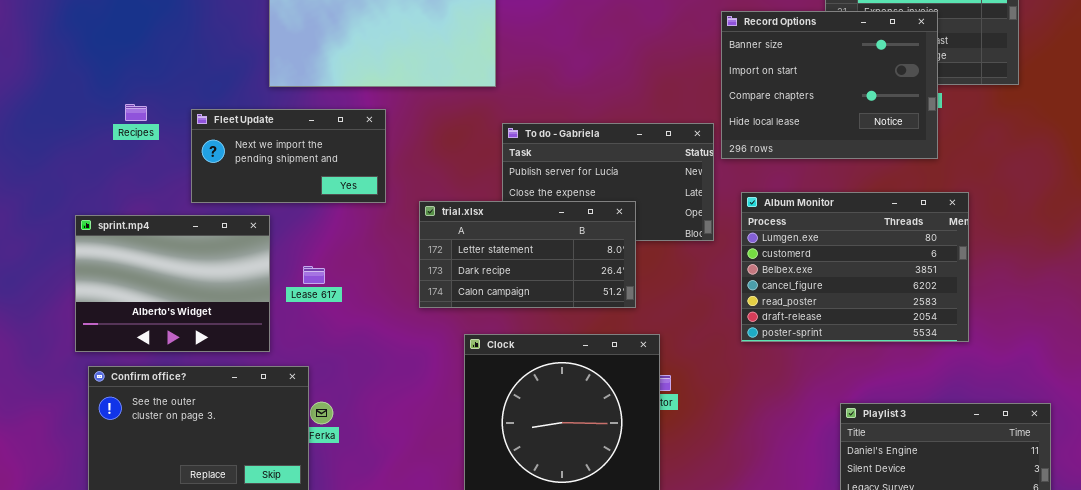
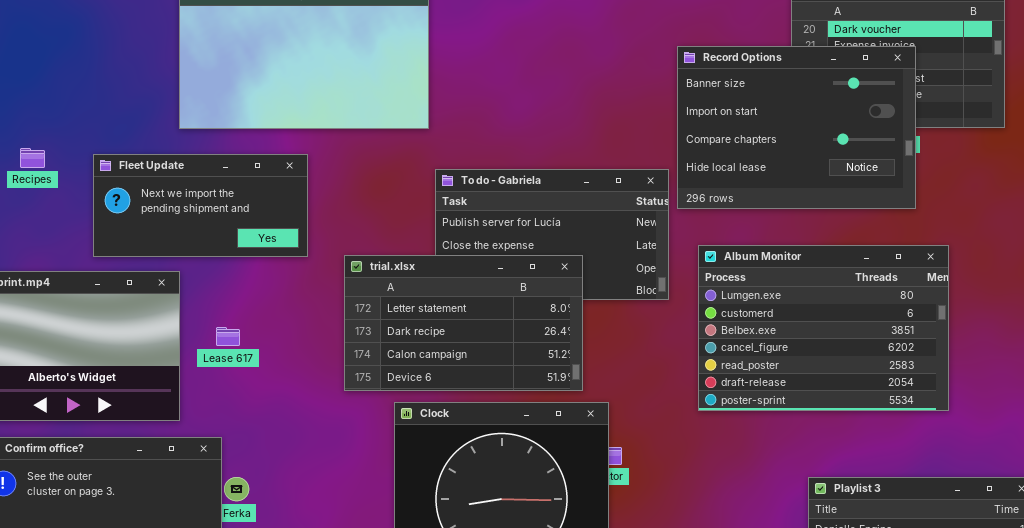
trial.xlsx: [419,201,636,308] -> [344,255,583,391], resized

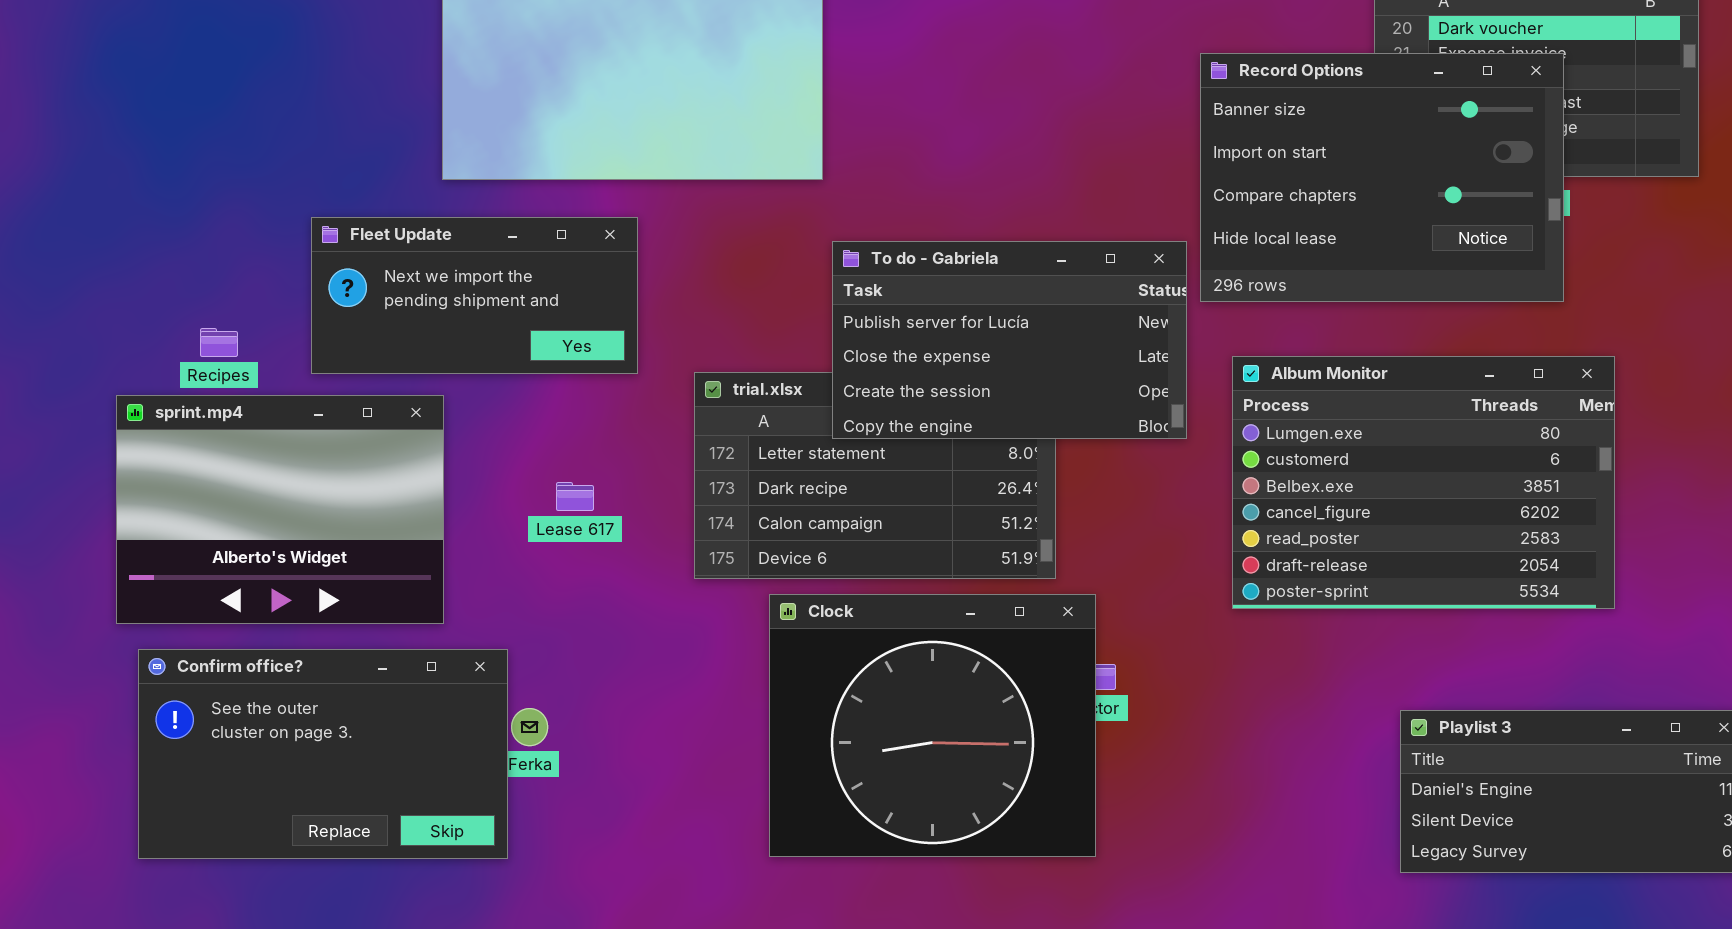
Recipes: [20,148,45,168] -> [200,328,238,357], moved
To do - Gabriela: [435,169,669,300] -> [832,241,1187,439], raised
Lease 617: [216,327,240,346] -> [556,482,594,511], moved

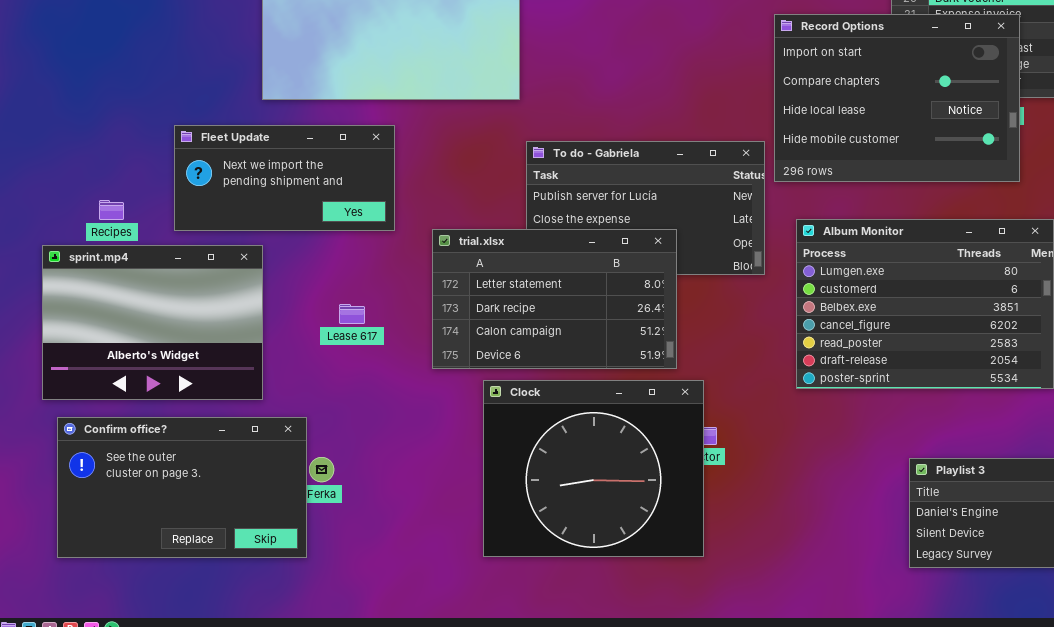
Record Options: [1200,53,1564,302] -> [774,14,1020,182], scrolled down 1 row
trial.xlsx: [694,372,1056,579] -> [432,229,677,369], raised

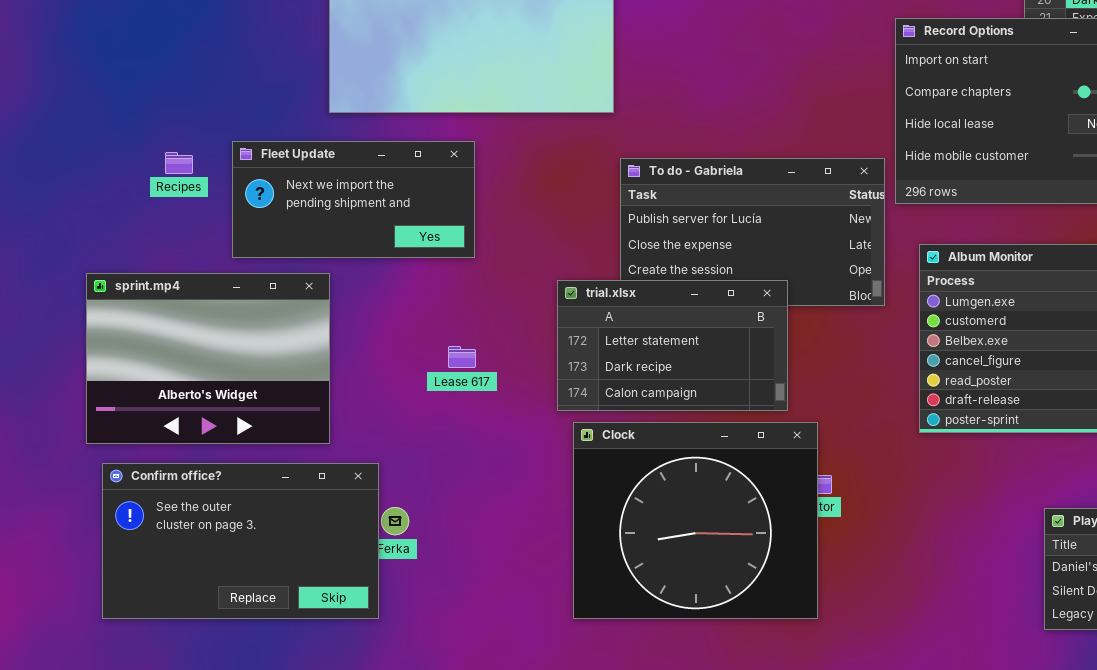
Recipes: [99,200,124,220] -> [165,152,193,174], moved
trial.xlsx: [432,229,677,369] -> [557,280,788,411], resized
Lease 617: [339,304,365,324] -> [448,346,476,368], moved

